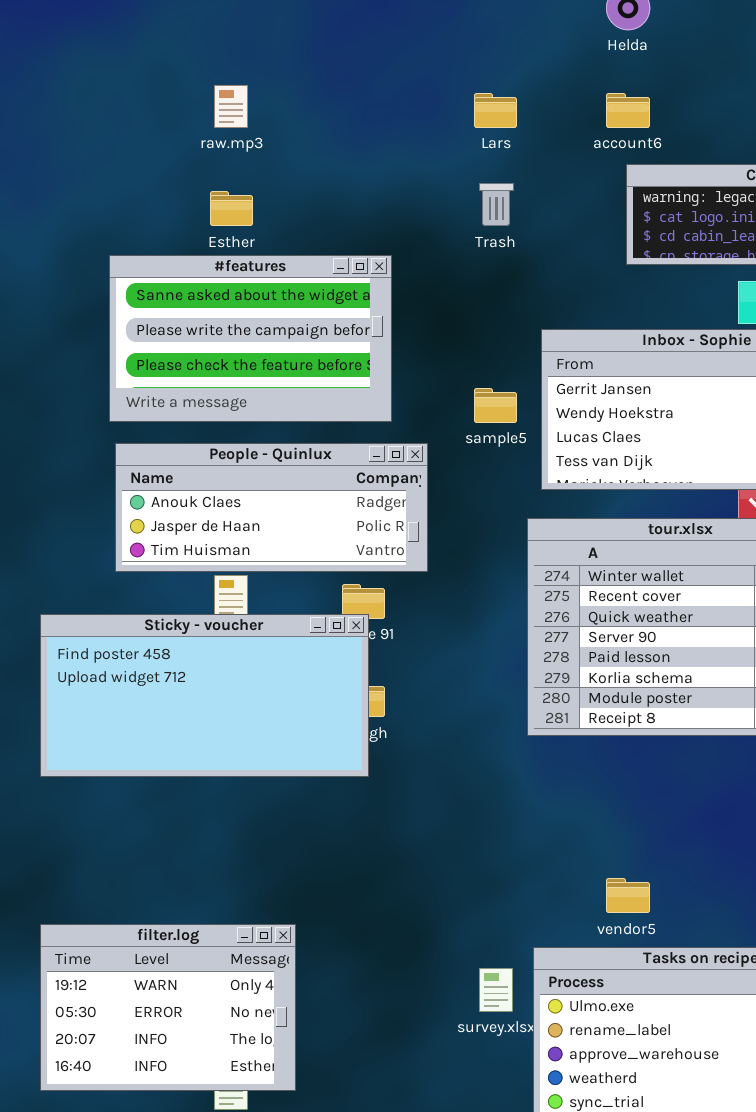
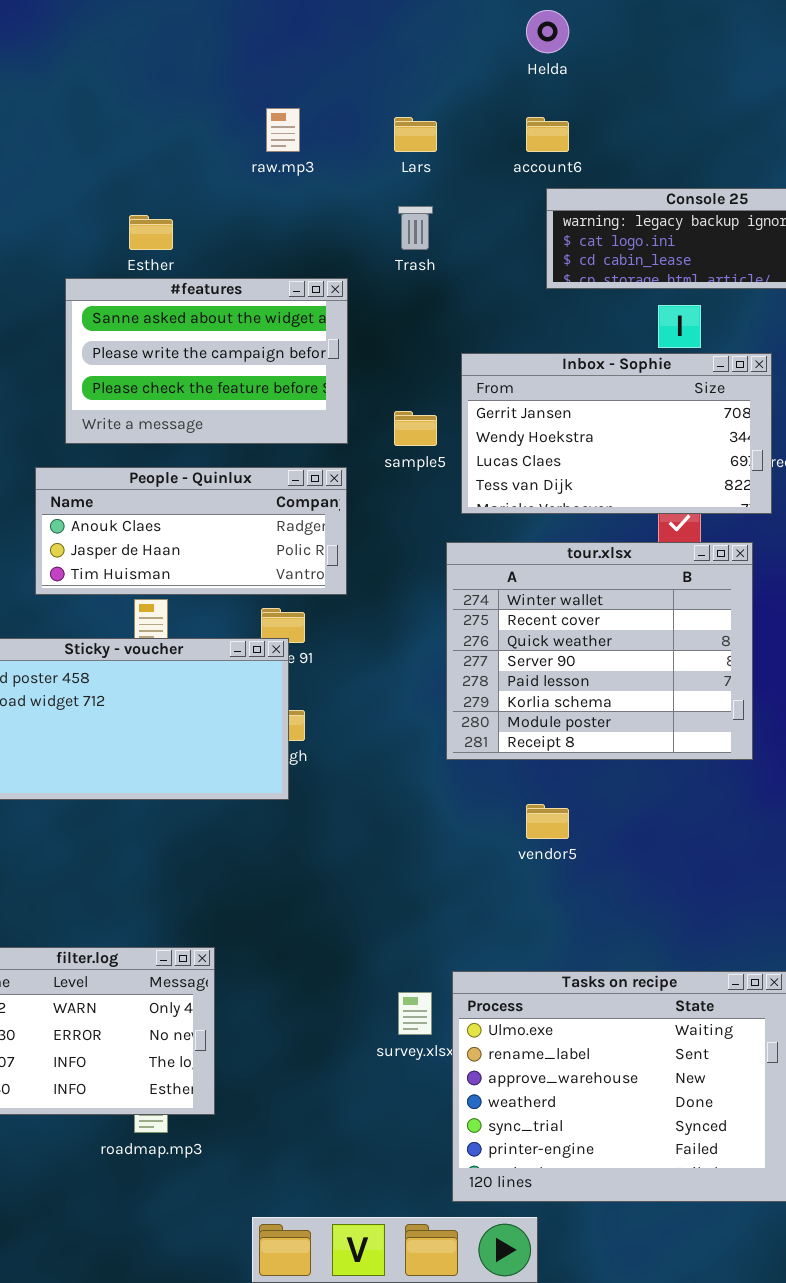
raw.mp3: [214,85,248,128] -> [266,108,300,152], moved
#features: [109,255,392,422] -> [65,278,348,444], moved
vendor5: [606,878,650,913] -> [526,804,569,839], moved

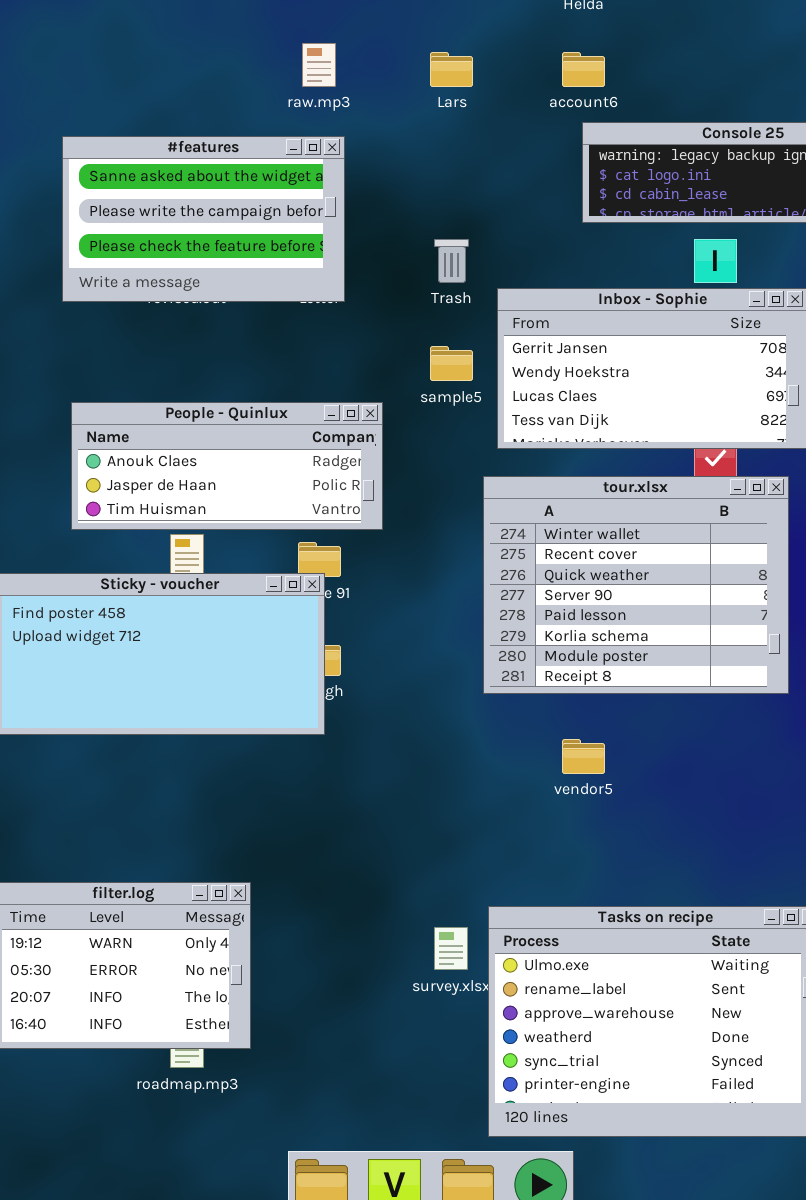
Trash: [398,206,433,250] -> [434,239,469,283], moved
#features: [65,278,348,444] -> [62,136,345,302], moved

